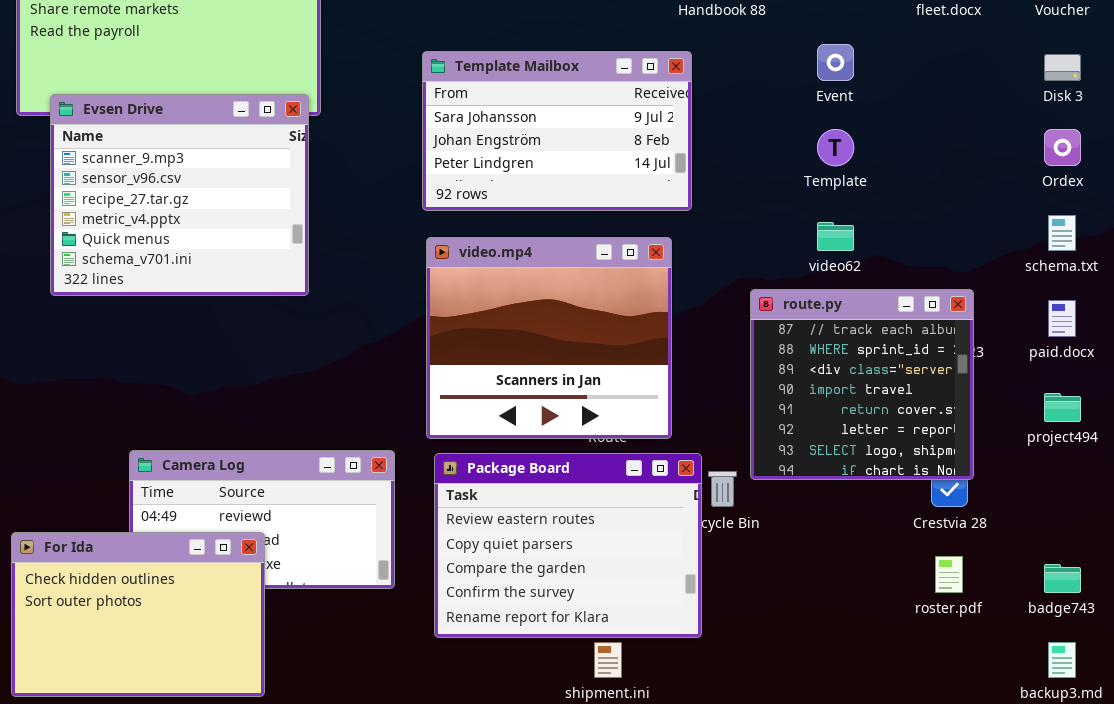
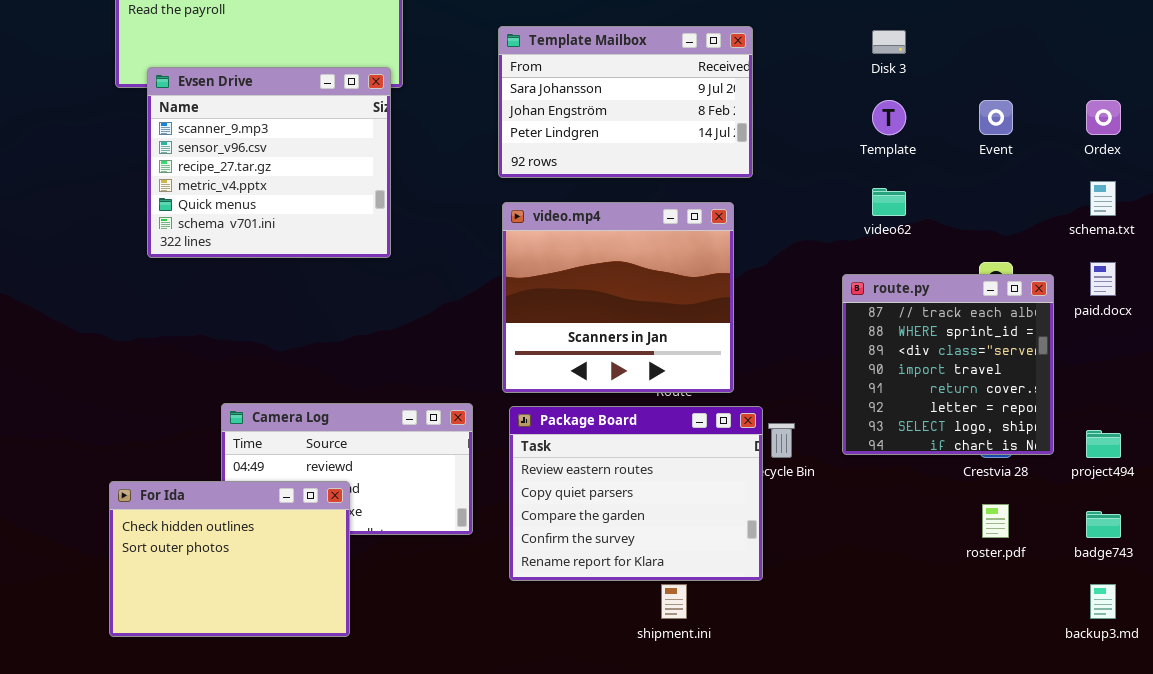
Event: [817,44,854,81] -> [979,100,1013,135], moved
Disk 3: [1044,54,1081,81] -> [872,30,906,54], moved
route.py: [750,289,974,480] -> [842,274,1054,455], moved
project494: [1044,393,1081,422] -> [1086,430,1121,458], moved

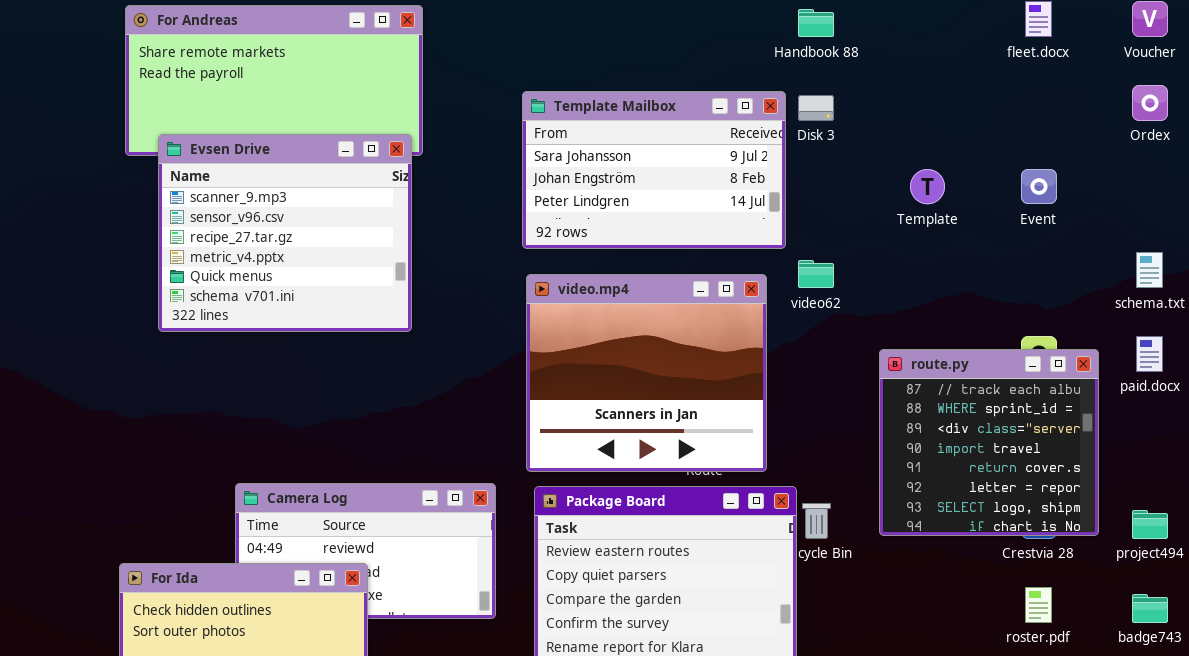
Disk 3: [872,30,906,54] -> [798,95,834,121], moved
Ordex: [1086,100,1121,135] -> [1132,85,1168,121], moved
video62: [872,188,906,216] -> [798,260,834,288], moved

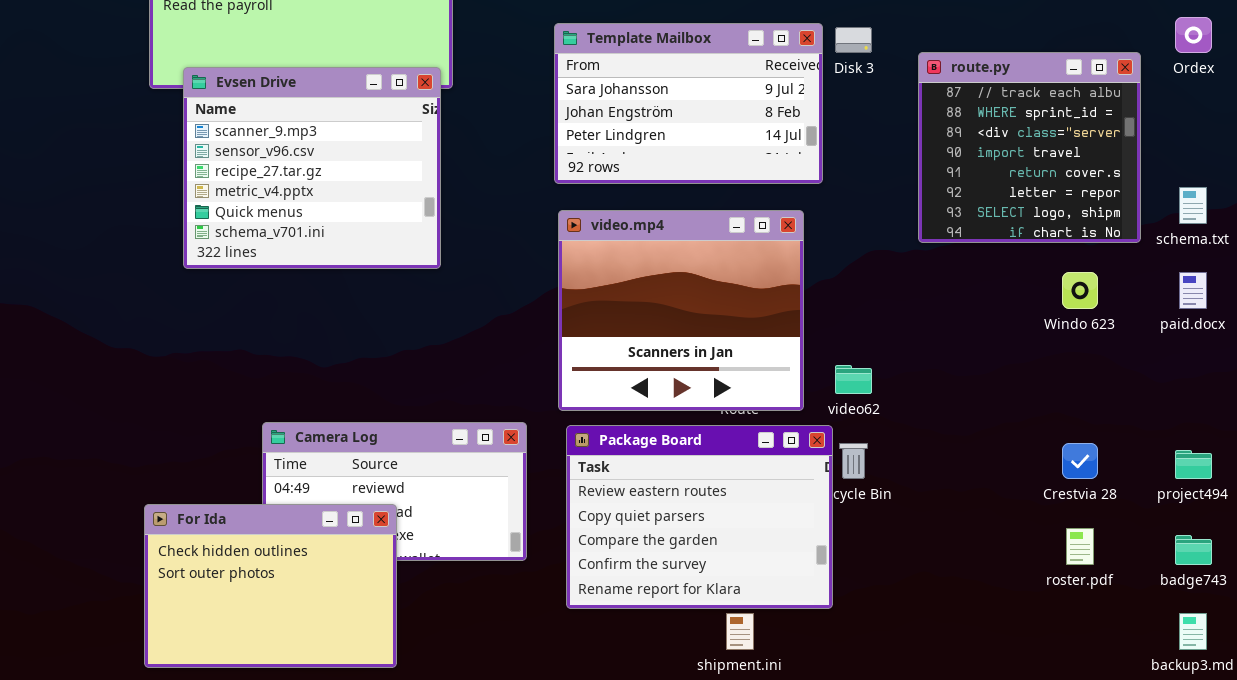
video62: [798,260,834,288] -> [835,365,872,394], moved
route.py: [879,349,1099,536] -> [918,52,1141,243], moved

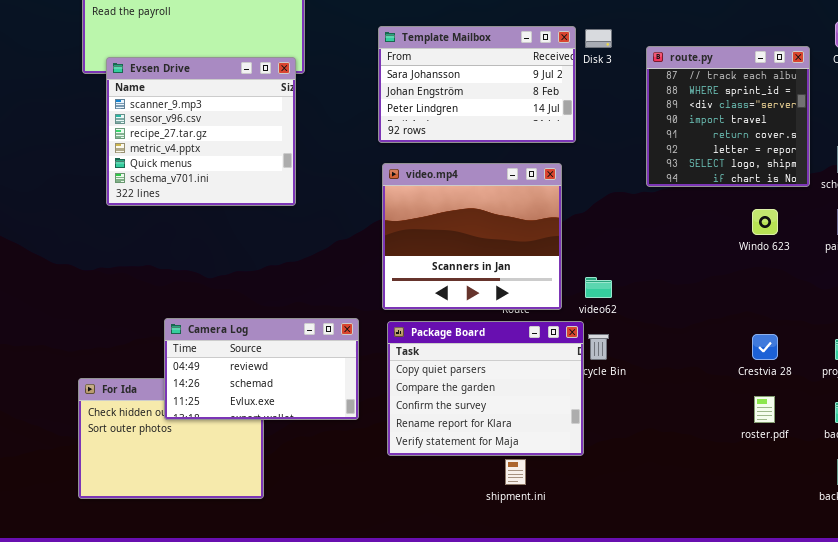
Camera Log: [262,422,527,561] -> [164,318,359,420], raised
Package Board: [566,425,833,609] -> [387,321,584,456], scrolled down 1 row

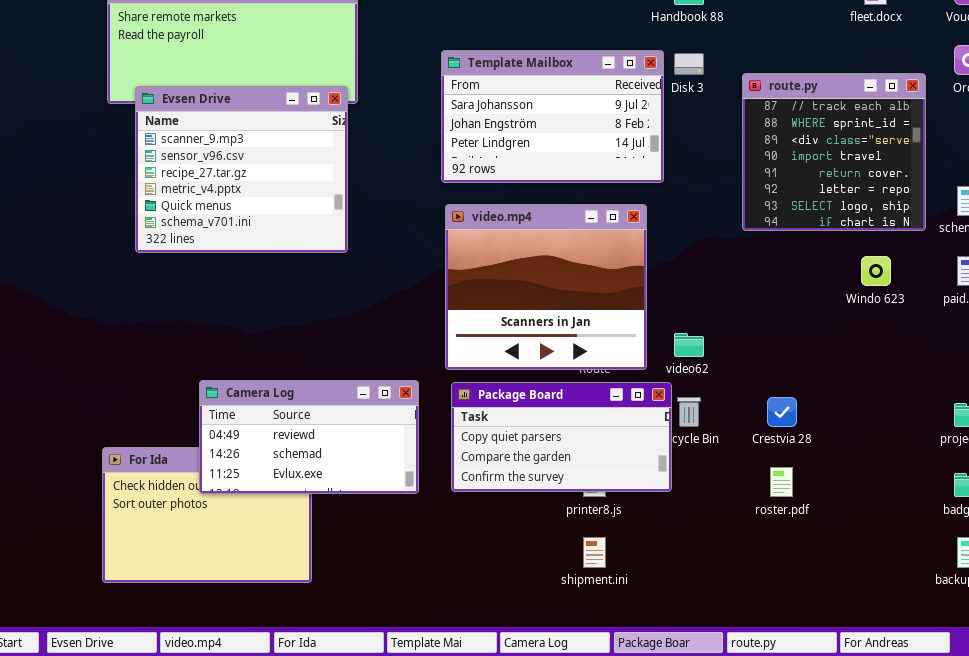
Package Board: [387,321,584,456] -> [451,382,672,492], resized
Crestvia 28: [752,334,778,360] -> [767,397,797,427], moved
roster.pdf: [754,396,775,423] -> [770,467,793,497], moved

